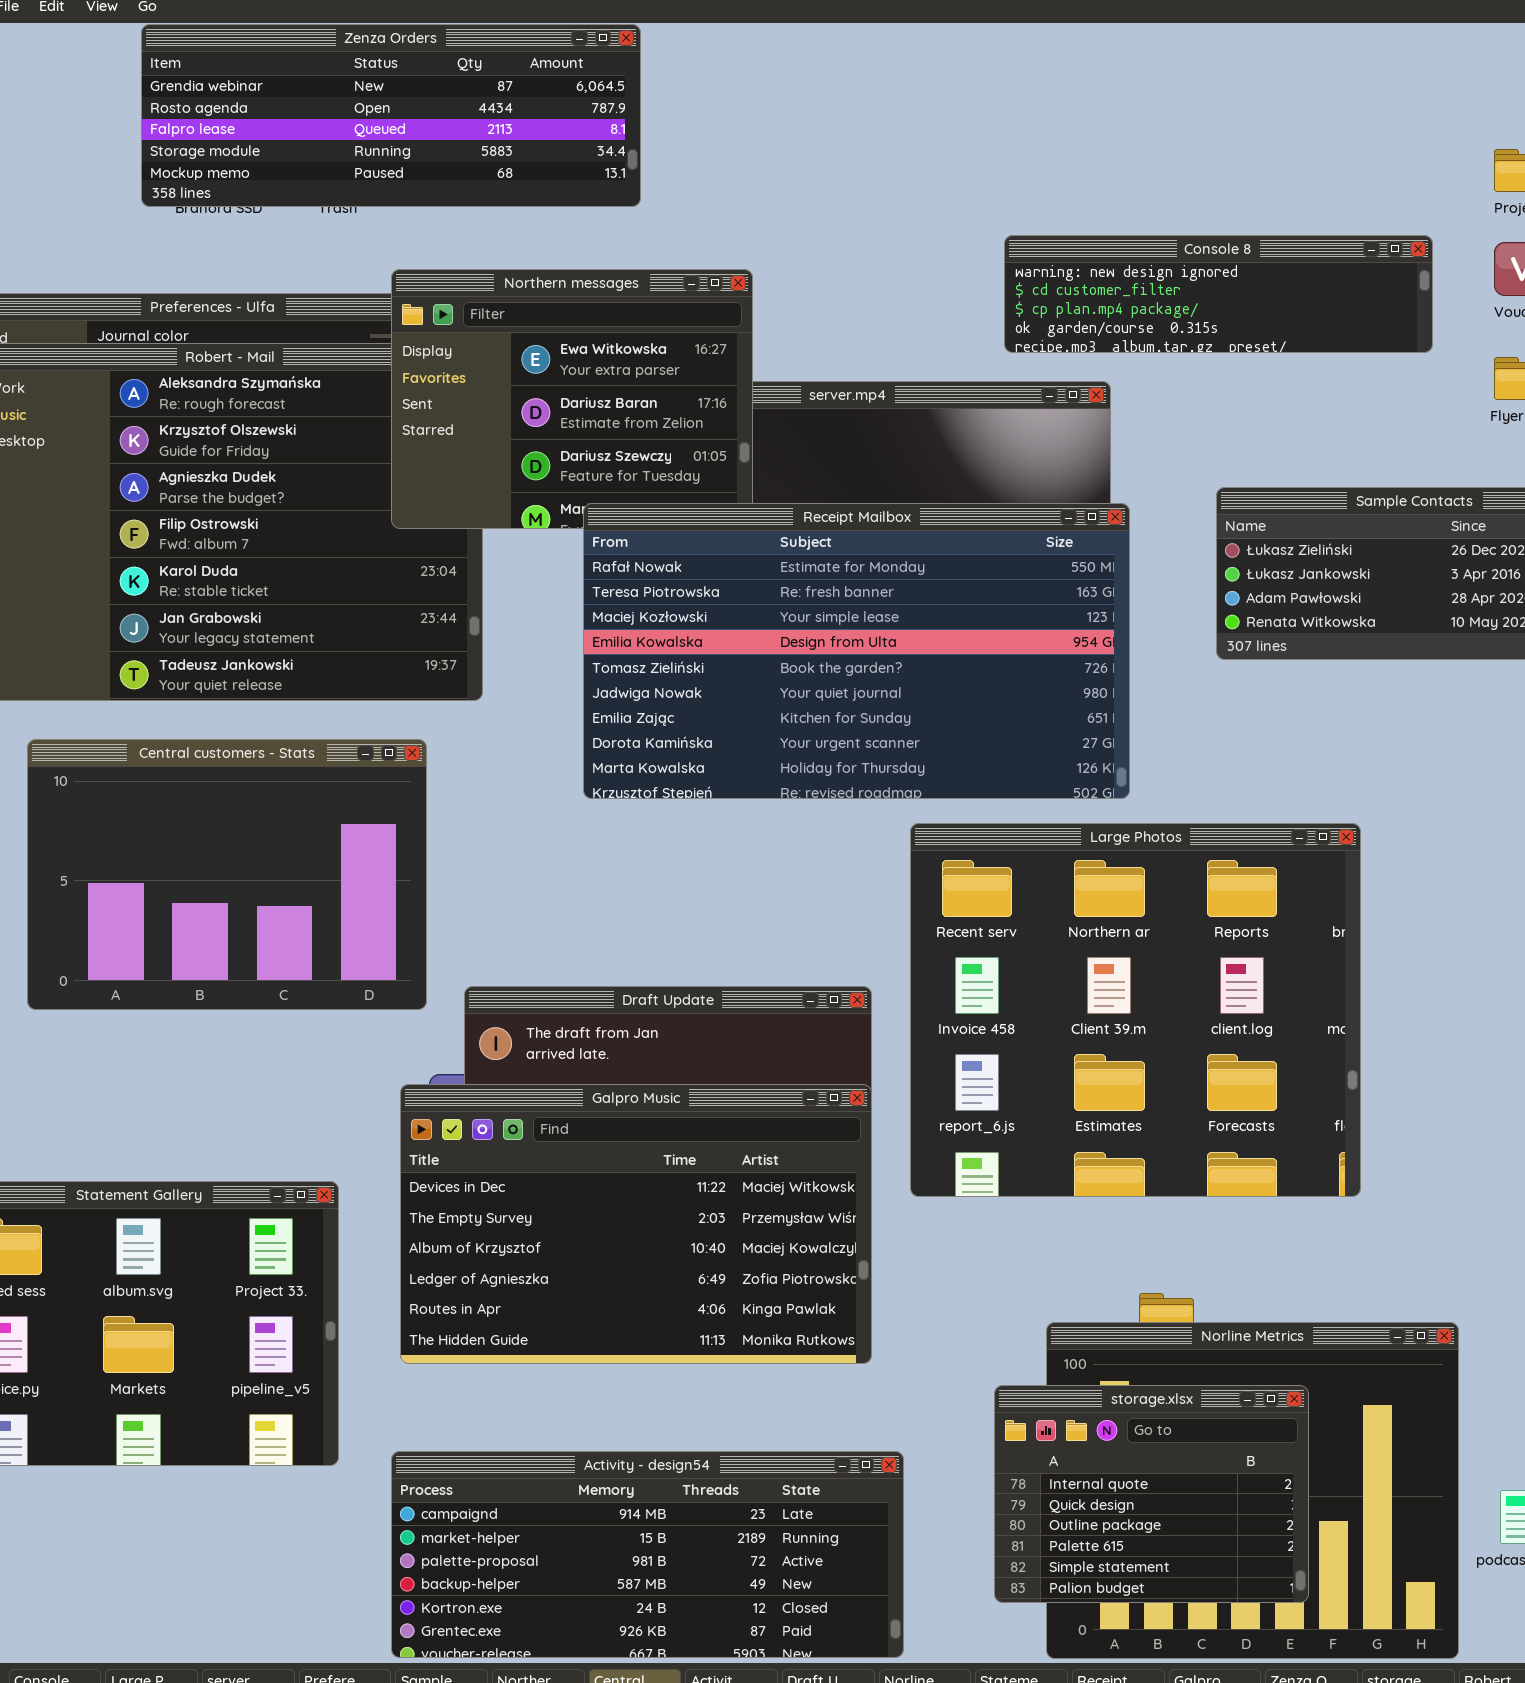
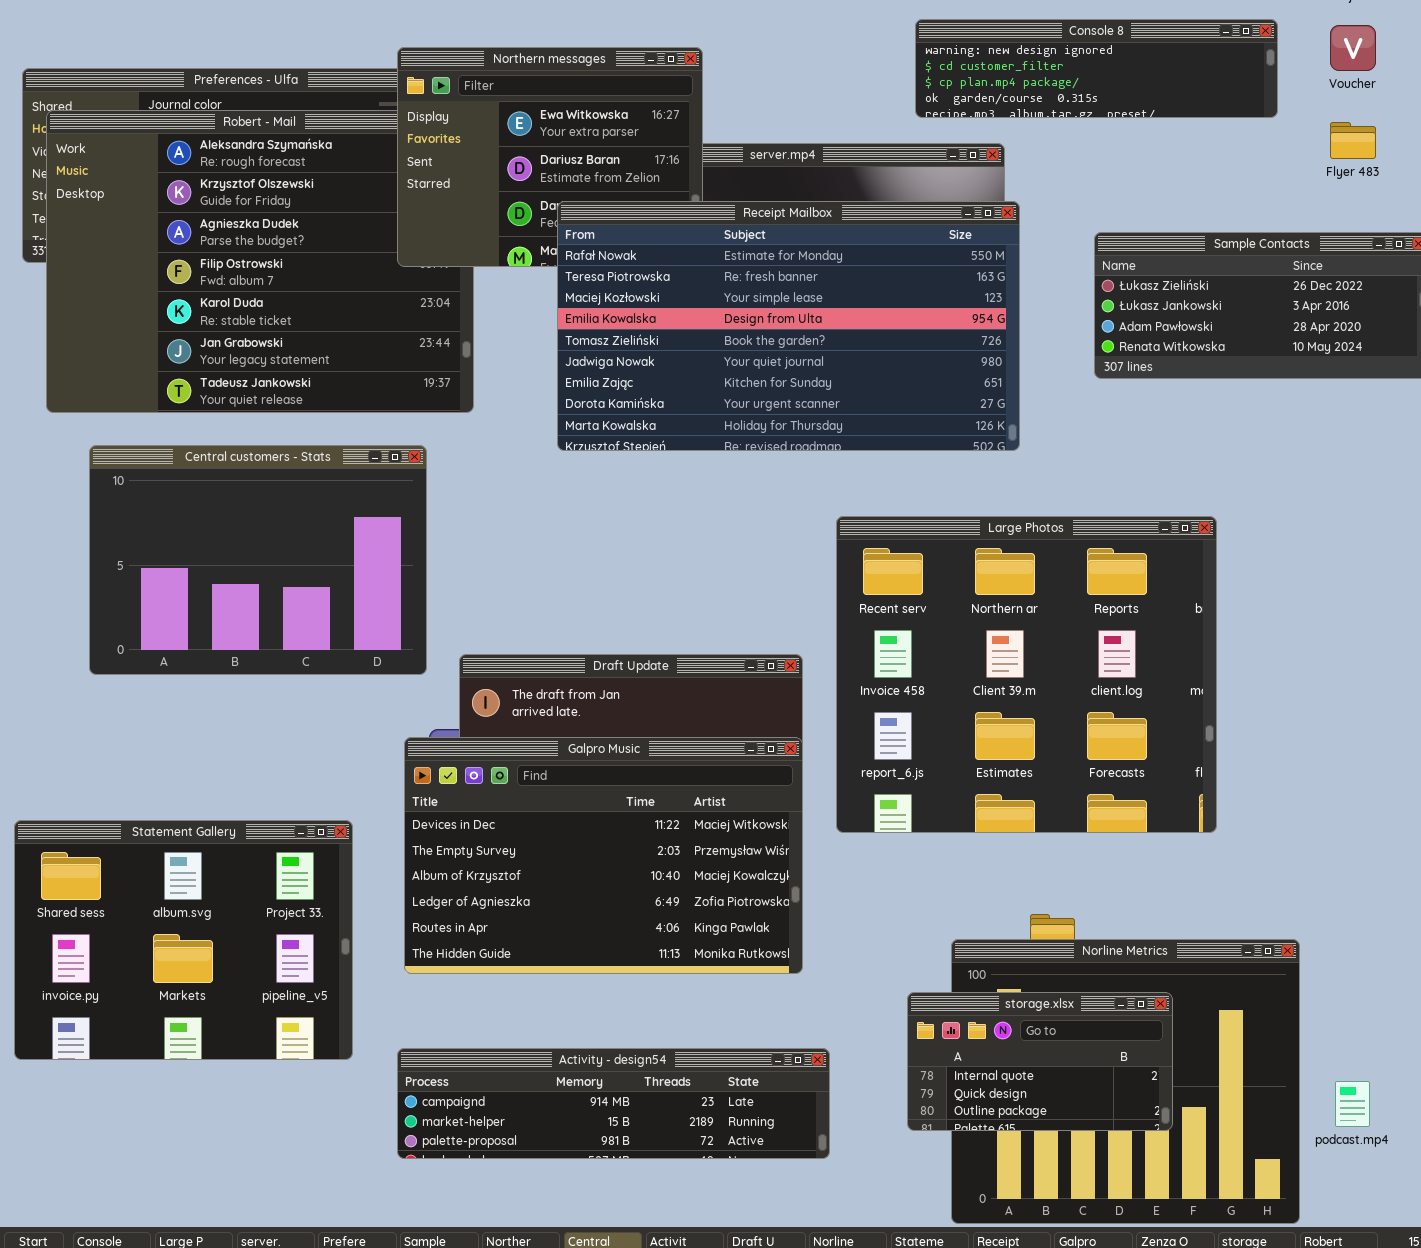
Receipt Mailbox: [583,503,1130,799] -> [557,201,1020,451], moved
storage.xlsx: [994,1385,1309,1603] -> [907,992,1173,1131], resized
Activity - design54: [391,1451,904,1658] -> [397,1048,830,1159], resized

